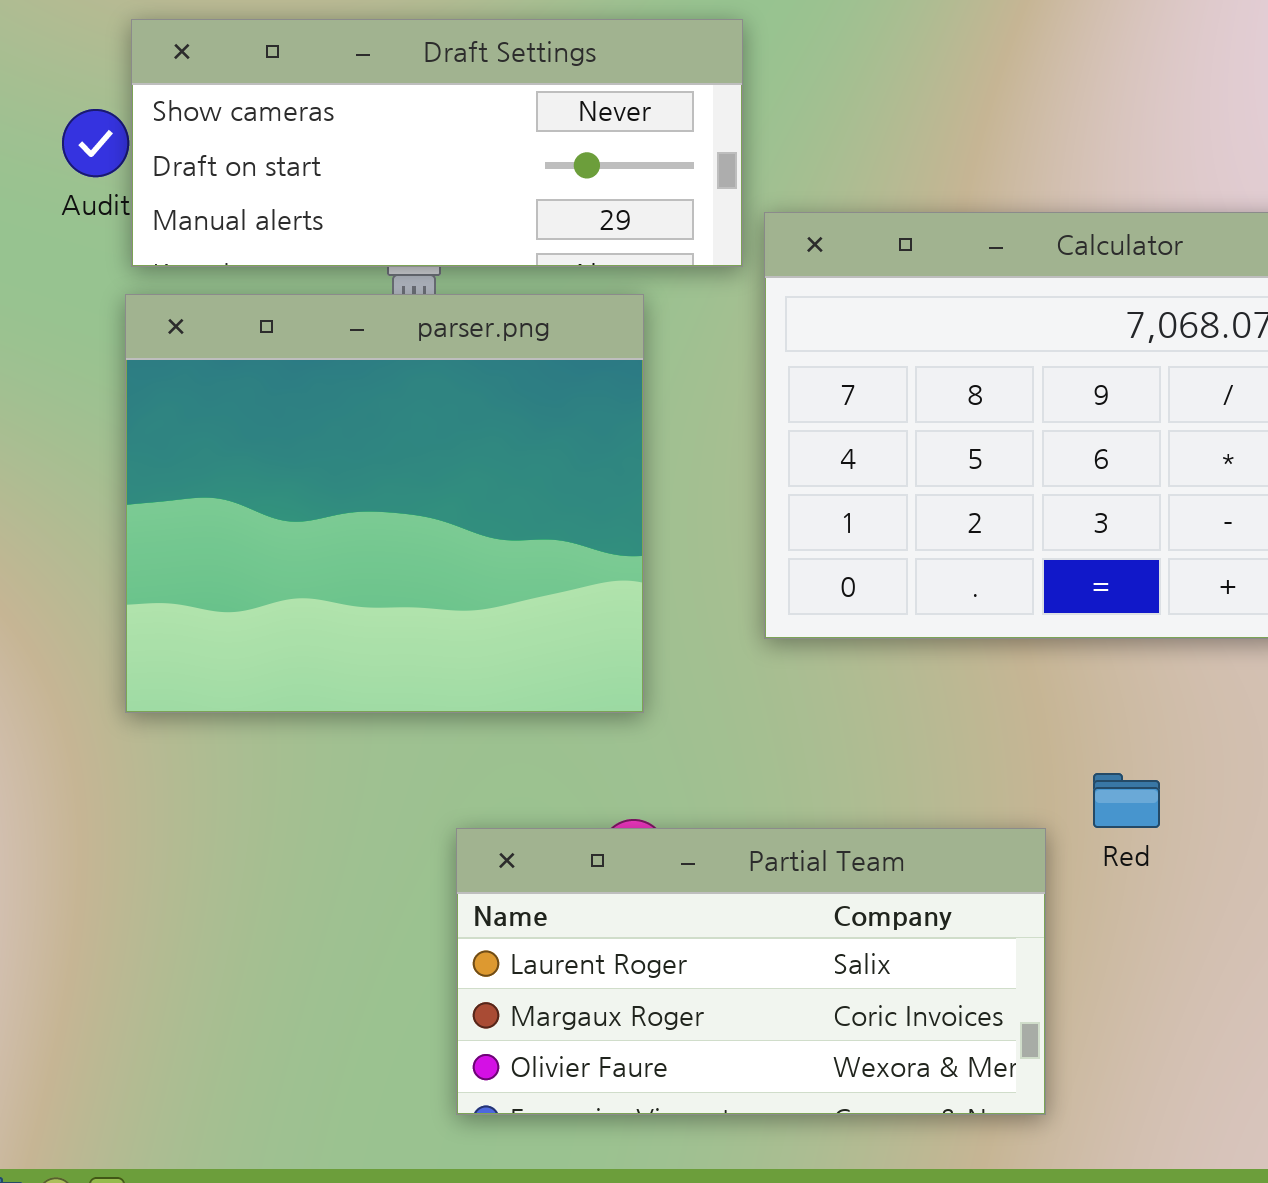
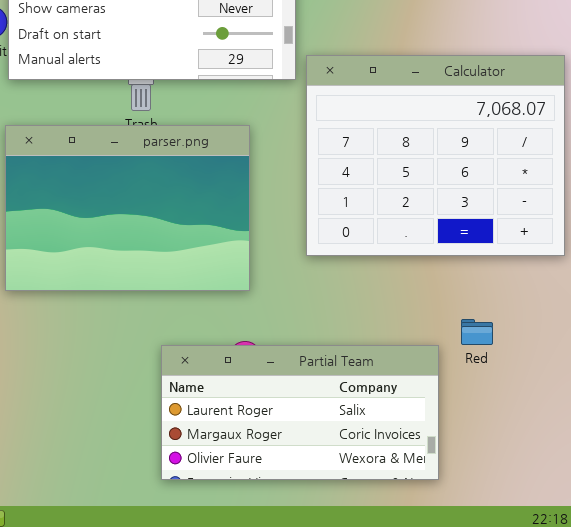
parser.png: [125,294,644,713] -> [5,125,250,291], resized

